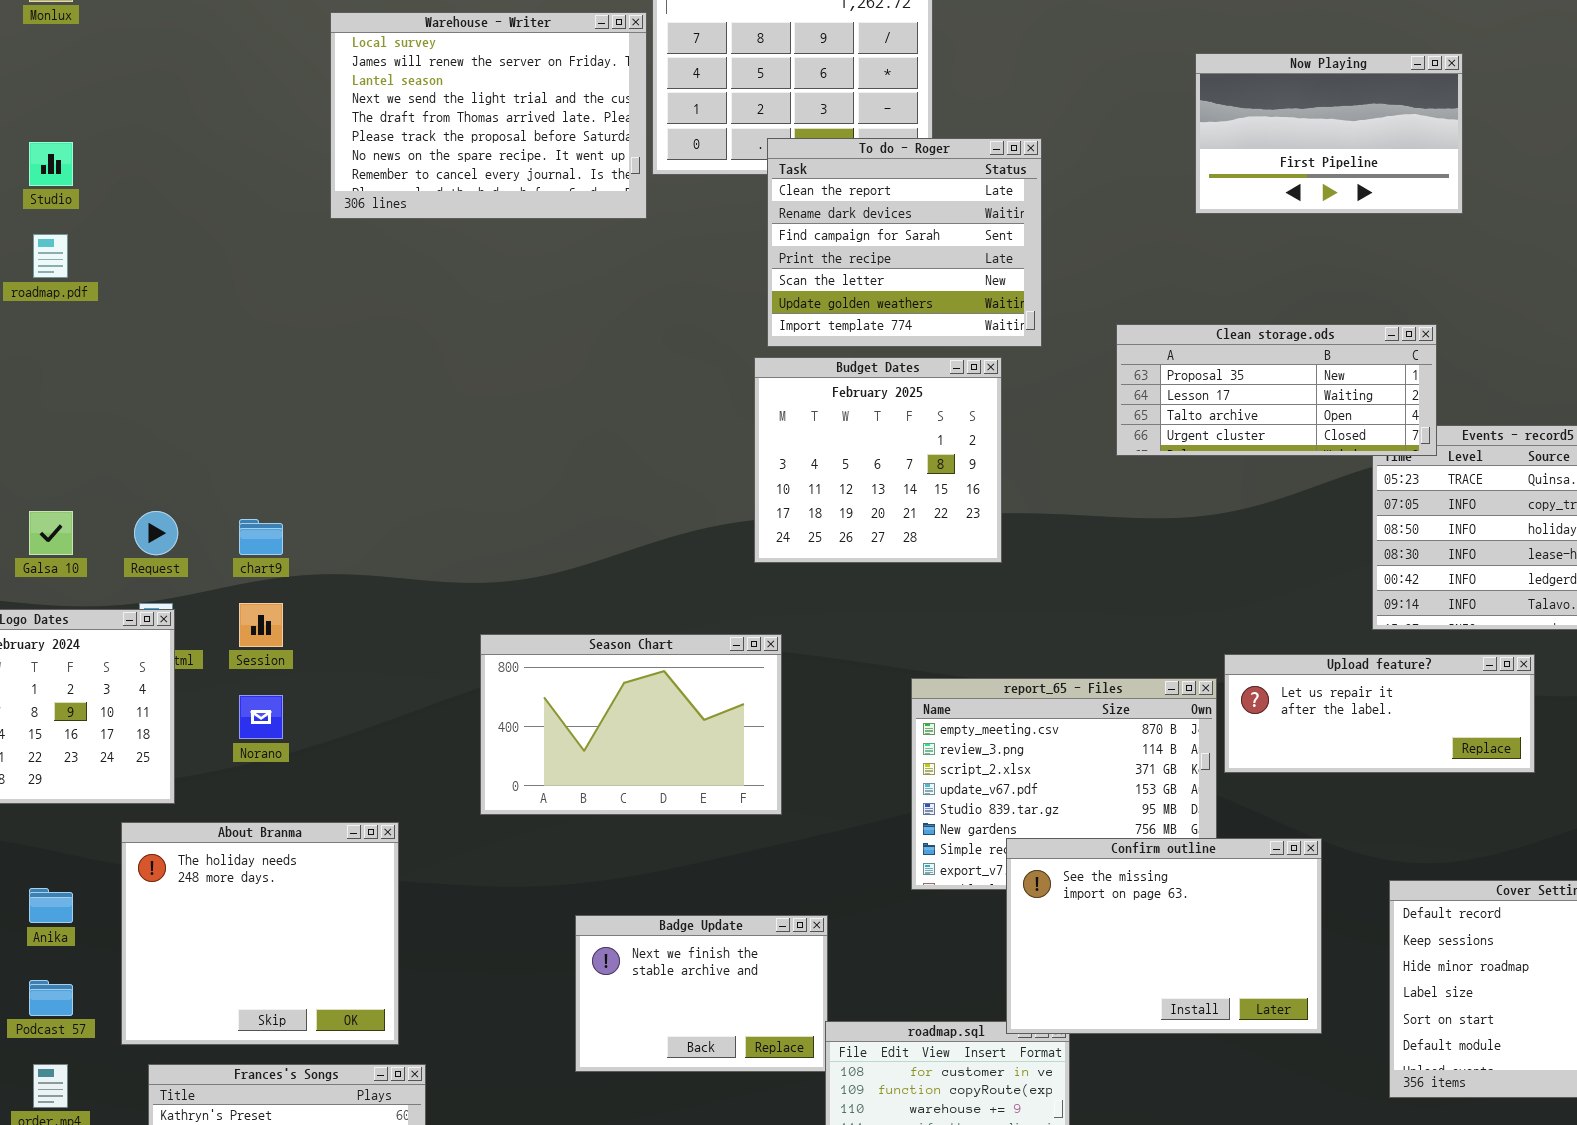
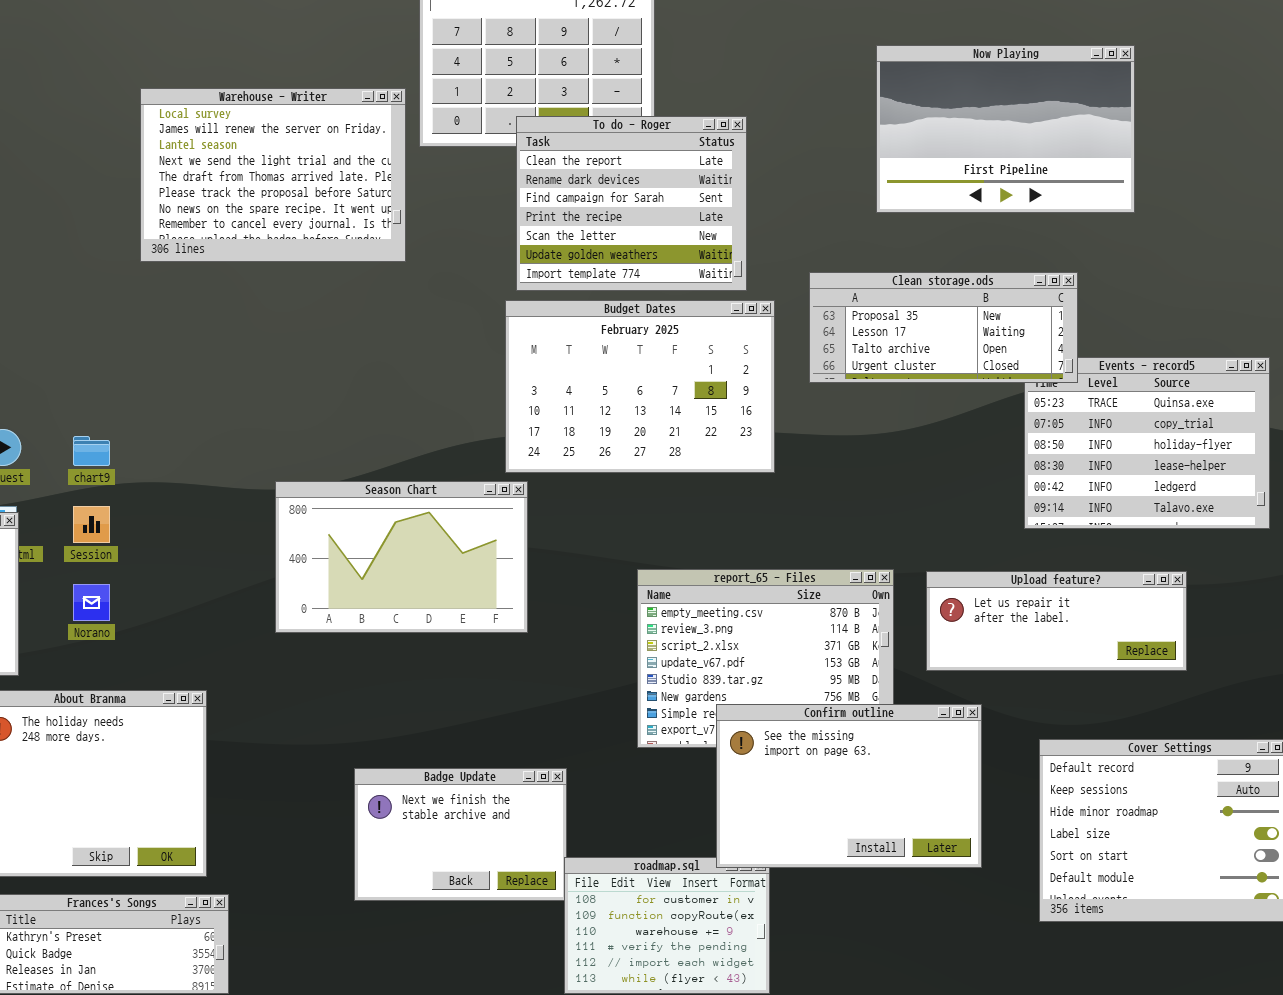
Warehouse - Writer: [330,12,647,219] -> [140,88,406,262], moved
Now Playing: [1195,53,1463,214] -> [876,45,1135,213], resized
Budget Dates: [754,357,1002,563] -> [505,300,775,473], resized
Season Chart: [480,634,782,815] -> [275,481,528,633], moved
Upload feature?: [1224,654,1535,773] -> [926,571,1187,671], moved

